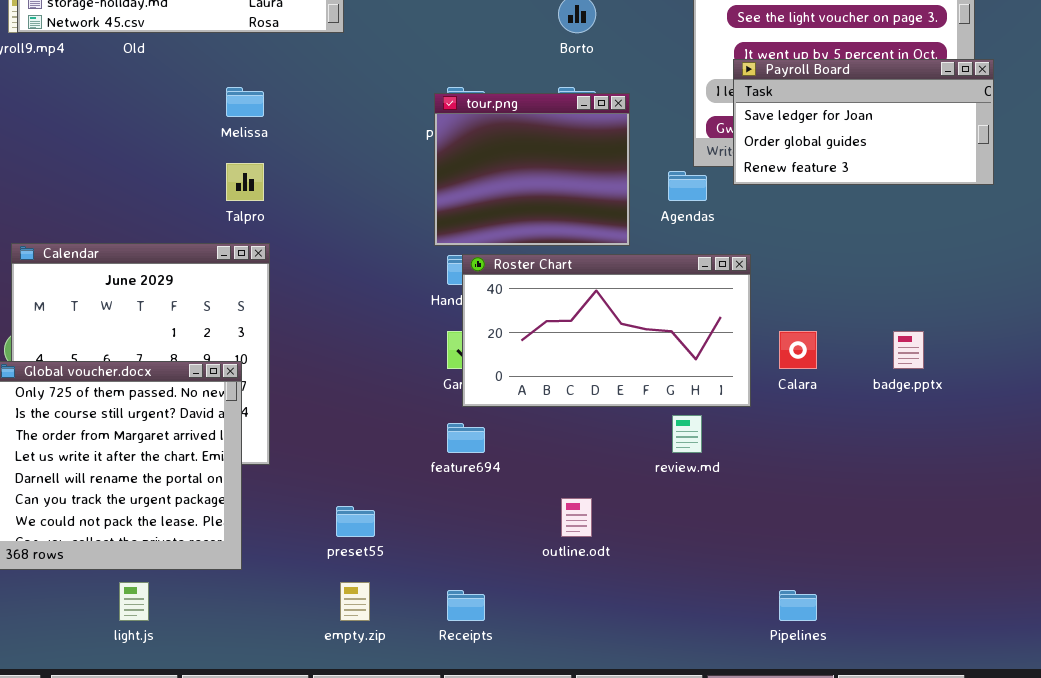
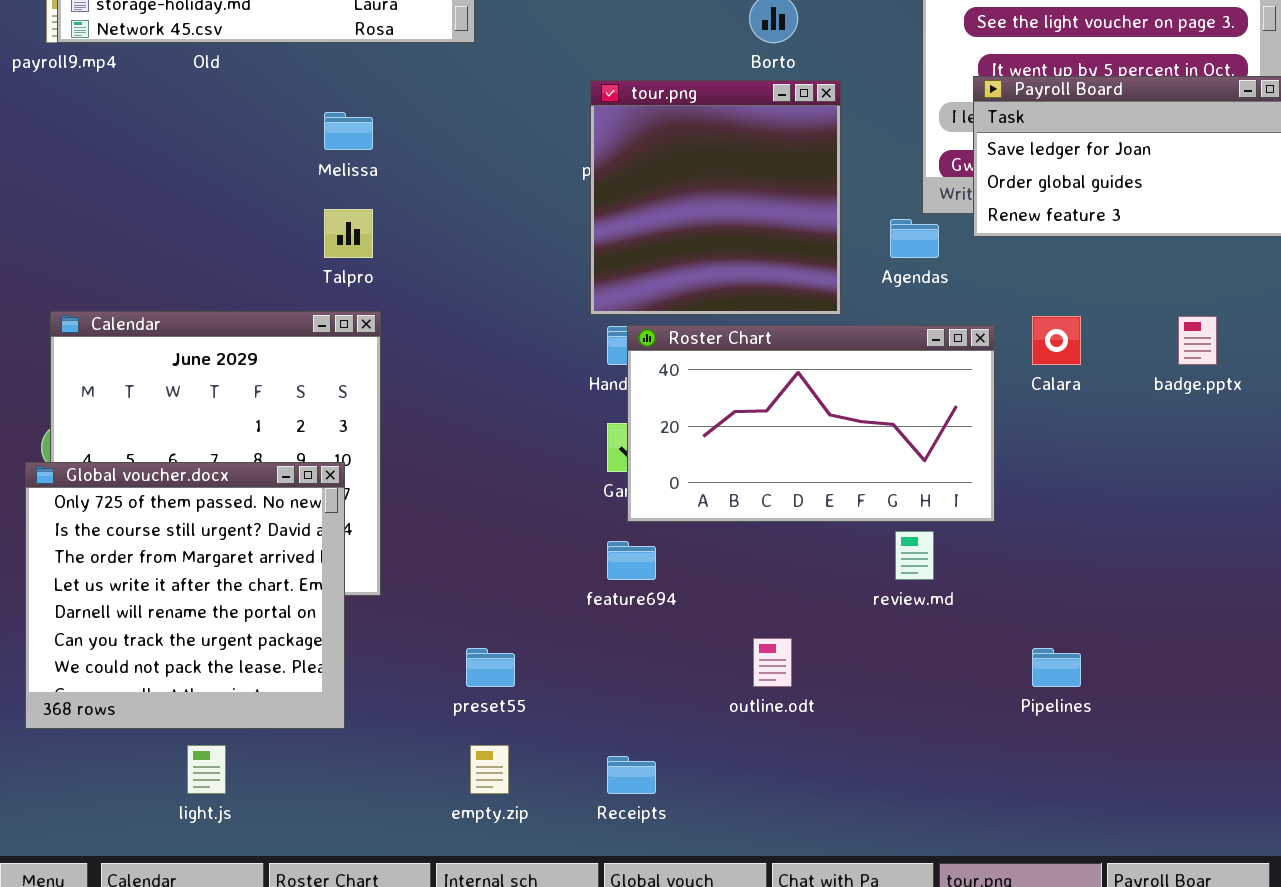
tour.png: [434,93,630,246] -> [590,80,841,315], resized
Calara: [779,331,817,369] -> [1032,316,1081,365], moved
badge.pptx: [893,331,924,369] -> [1178,316,1217,365], moved
Pipelines: [779,590,817,621] -> [1032,648,1081,687], moved

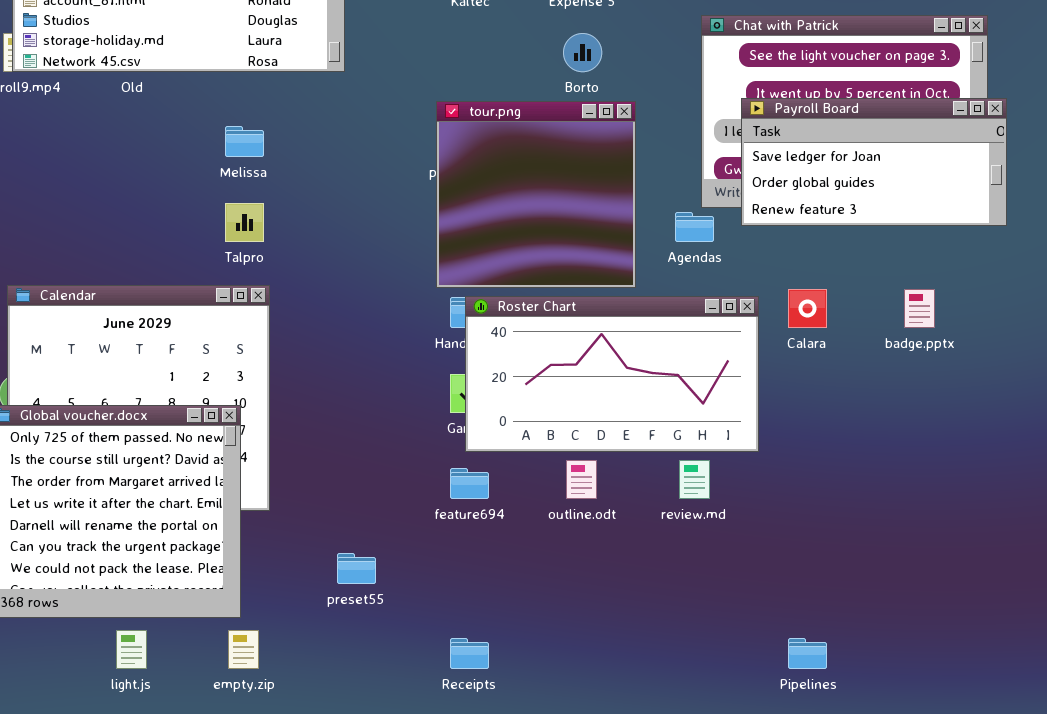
outline.odt: [753,638,792,687] -> [566,460,597,499], moved
Pipelines: [1032,648,1081,687] -> [788,638,827,669], moved
empty.zip: [470,745,509,794] -> [228,630,259,669], moved

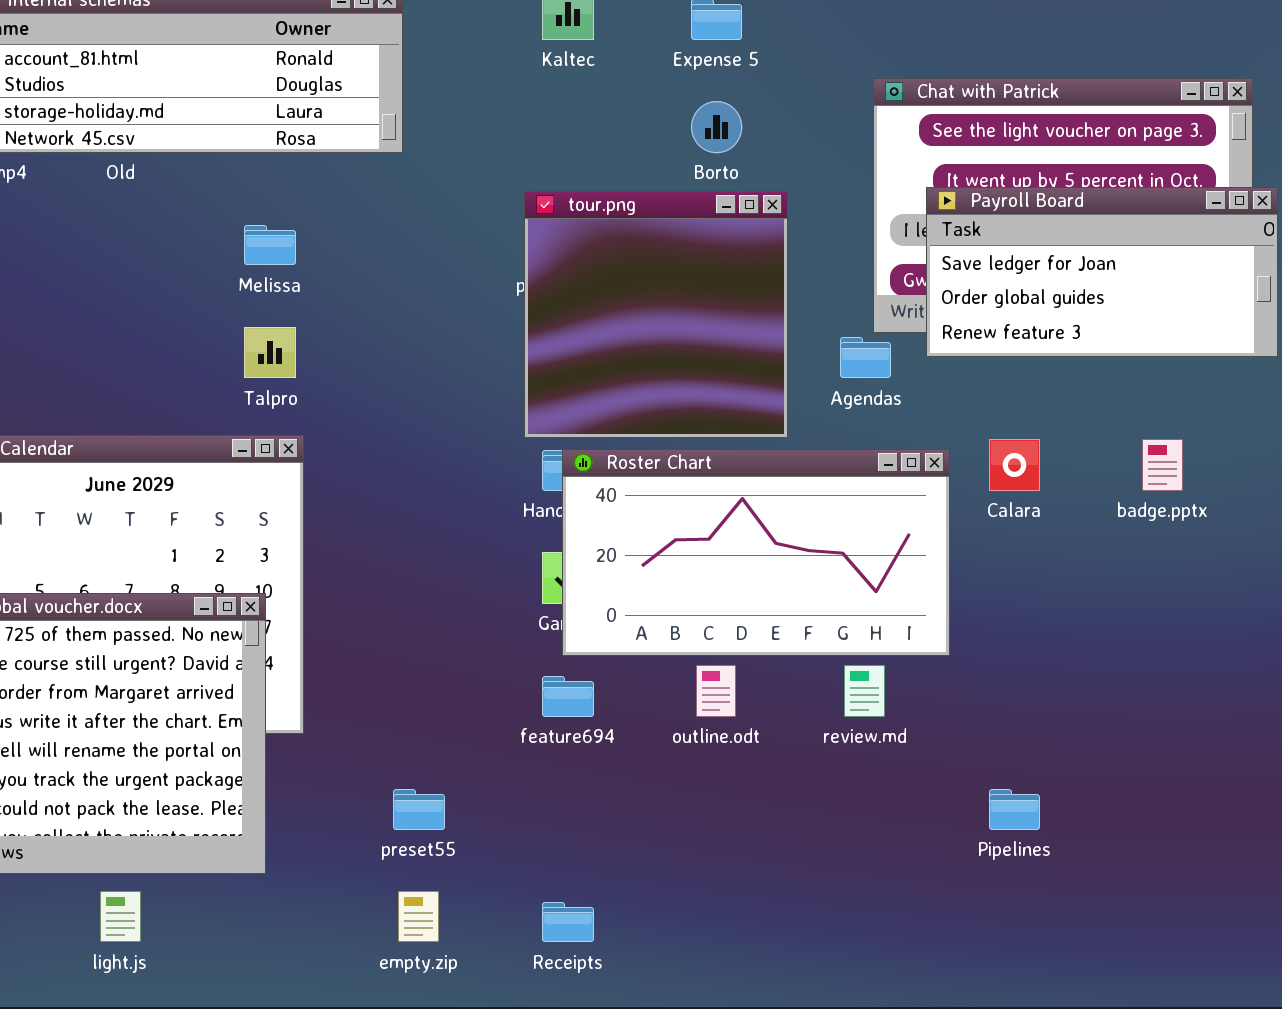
empty.zip: [228,630,259,669] -> [398,891,439,942], moved
Pipelines: [788,638,827,669] -> [989,789,1040,830], moved

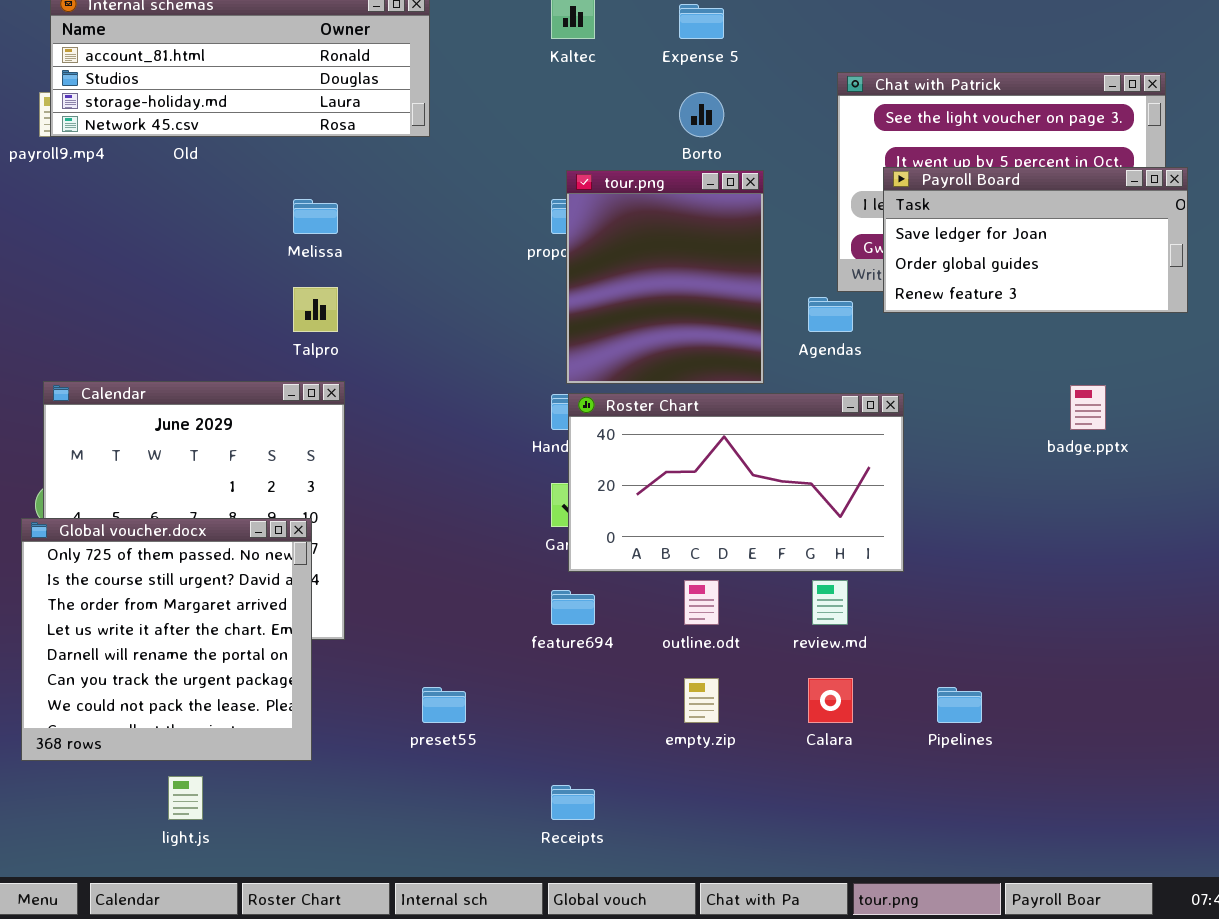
tour.png: [524,191,788,438] -> [566,170,764,384], resized
Calara: [989,439,1040,491] -> [808,678,853,723], moved
empty.zip: [398,891,439,942] -> [684,678,719,723], moved

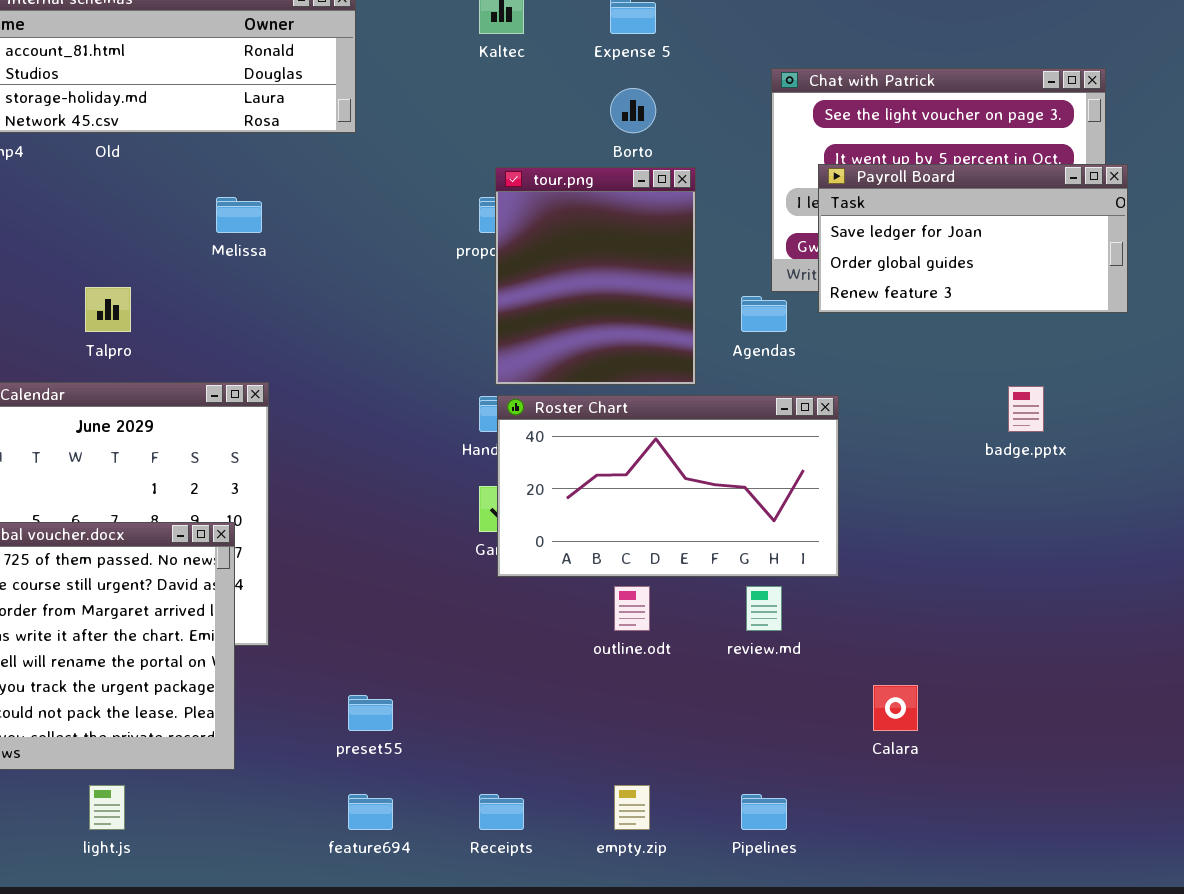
Talpro: [293,287,338,332] -> [85,287,131,332], moved
feature694: [551,590,595,625] -> [348,794,393,830], moved
empty.zip: [684,678,719,723] -> [614,785,650,830], moved
Calara: [808,678,853,723] -> [873,685,918,731], moved
Pipelines: [937,687,982,723] -> [741,794,787,830], moved

